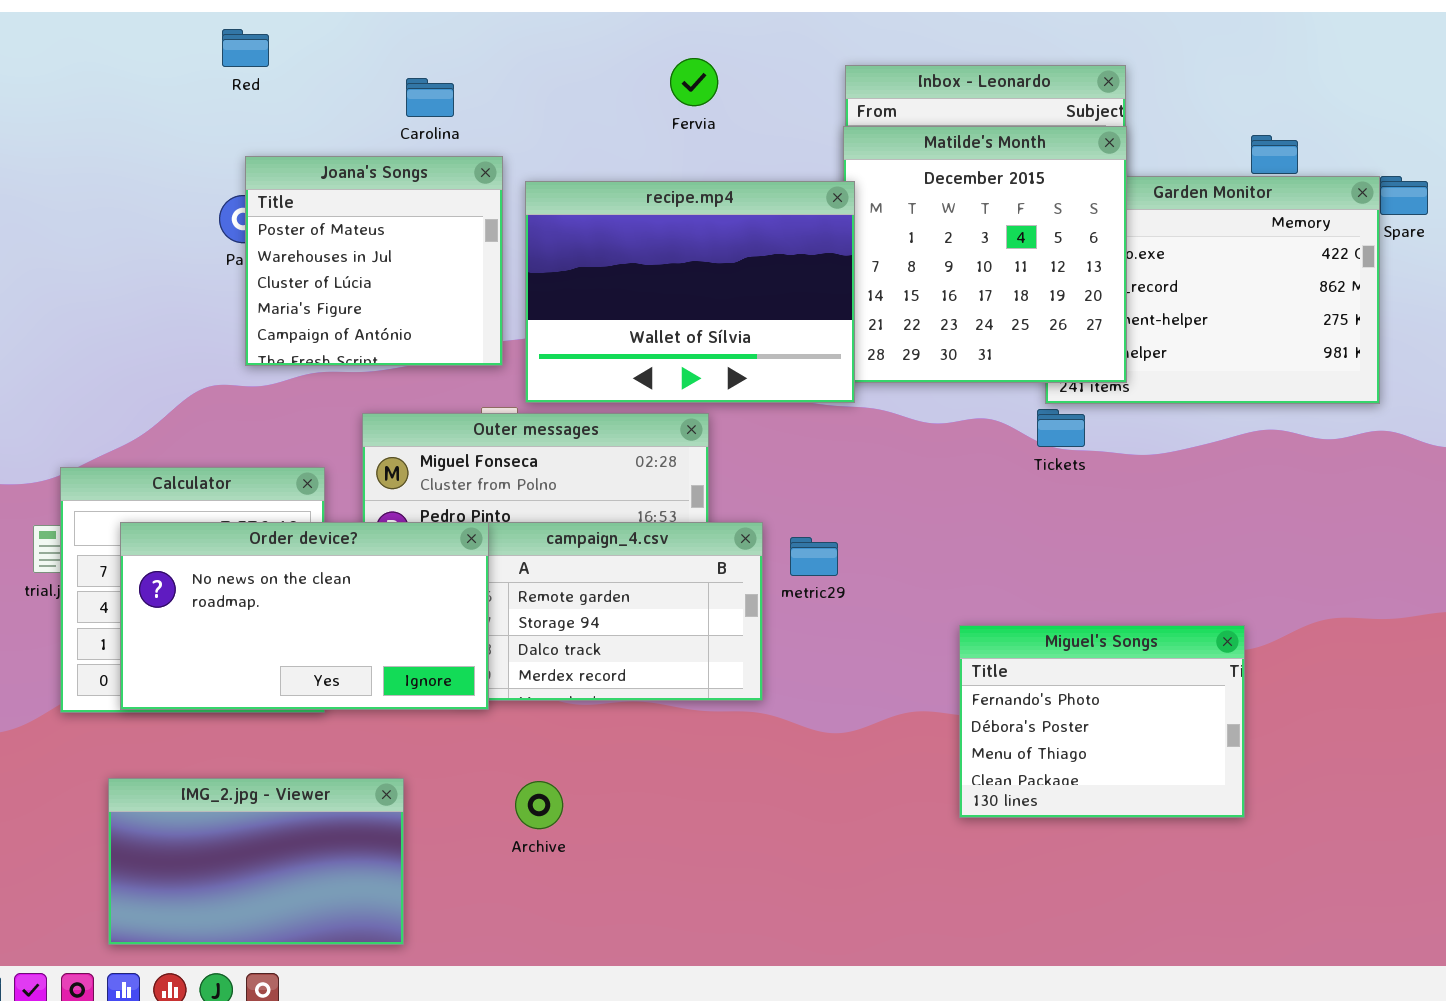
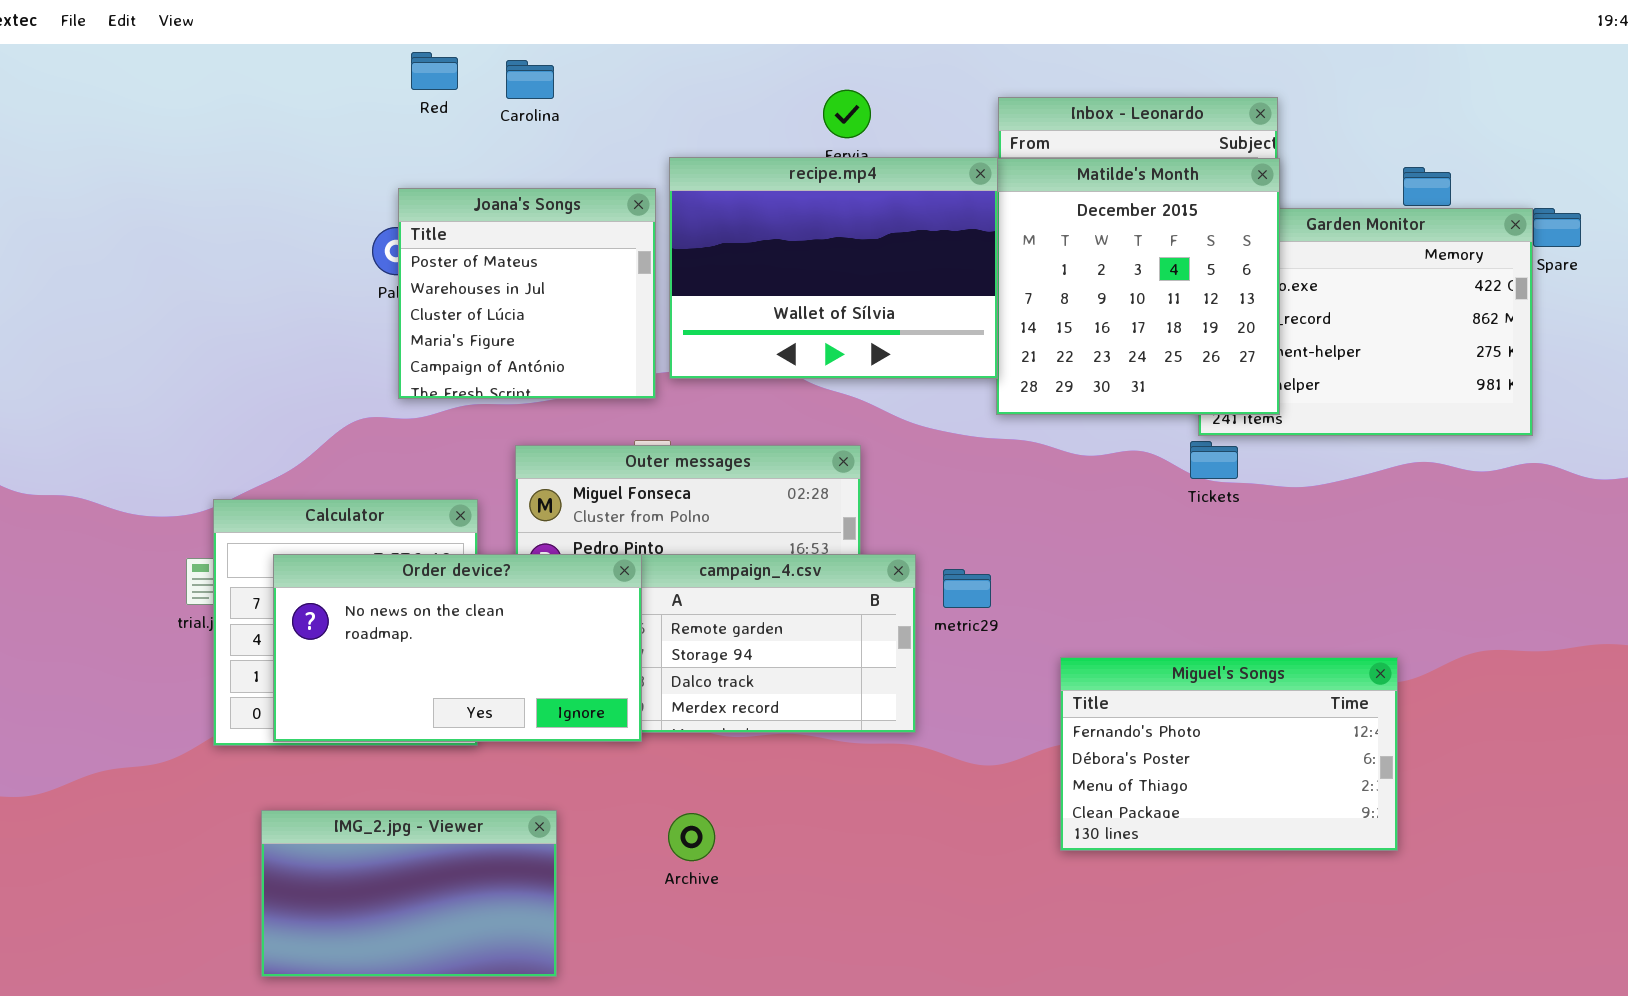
Red: [222,29,269,67] -> [411,52,458,90], moved
Carolina: [406,78,454,117] -> [506,60,554,99], moved
recipe.mp4: [525,181,855,403] -> [669,157,998,379], moved
Miguel's Songs: [959,625,1245,818] -> [1060,657,1398,851], resized

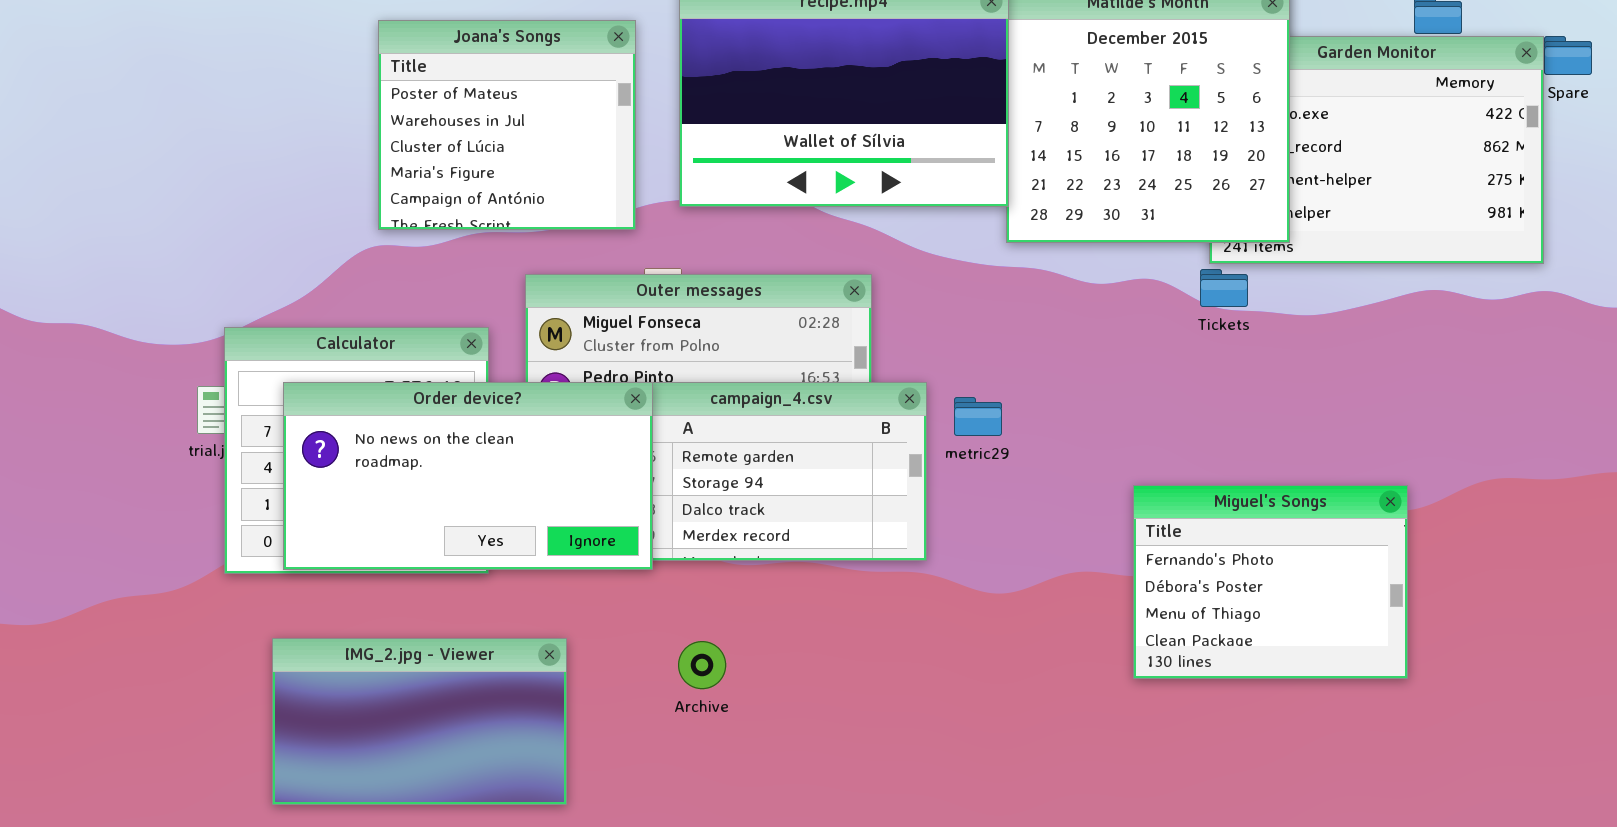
Joana's Songs: [398,188,656,399] -> [378,20,636,230], moved
Miguel's Songs: [1060,657,1398,851] -> [1133,485,1408,679], resized

